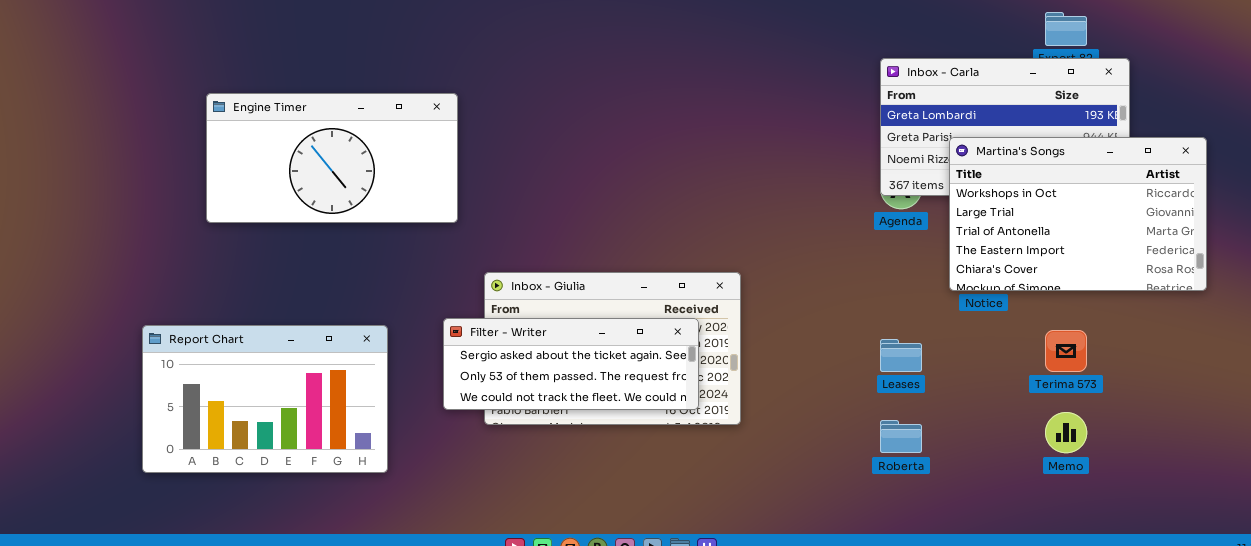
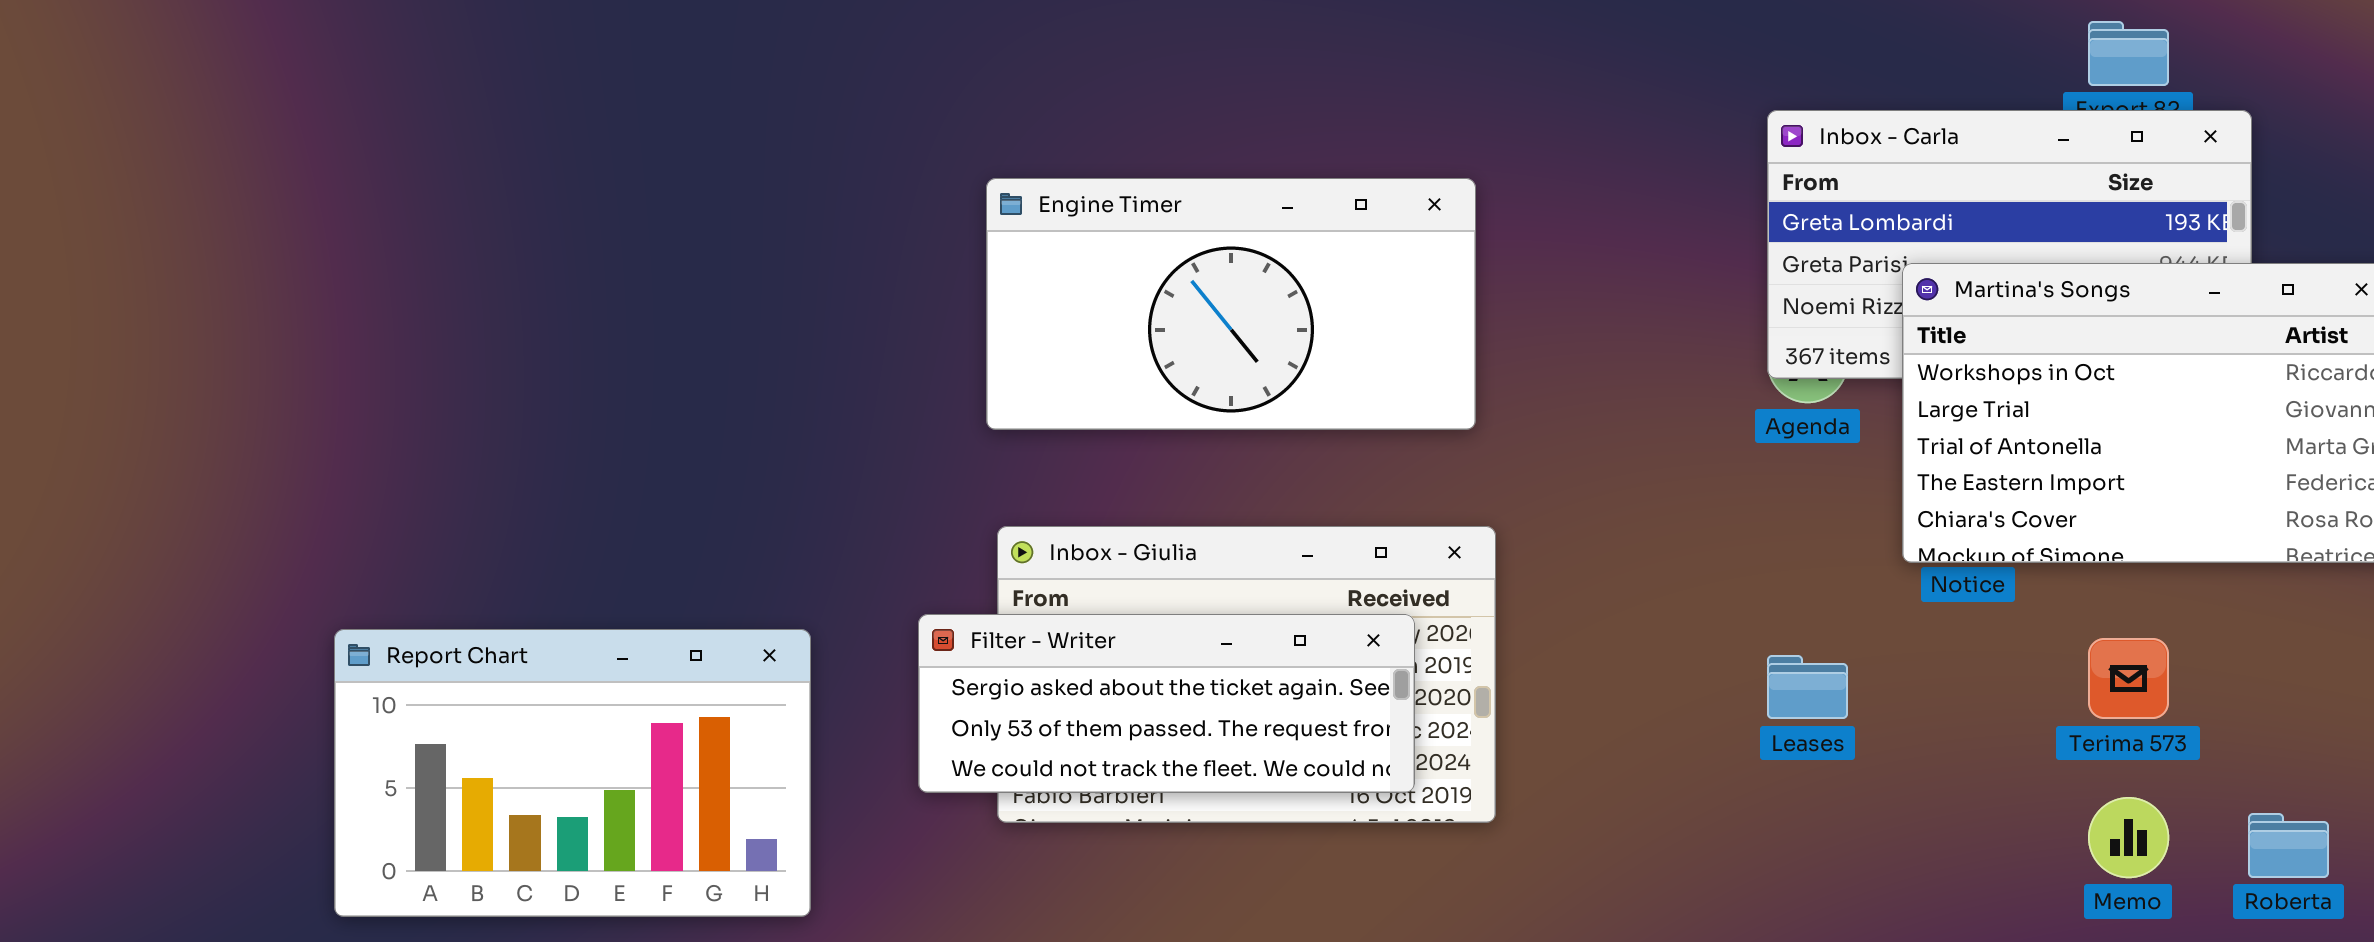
Engine Timer: [206,93,458,223] -> [986,178,1476,430], moved
Roberta: [880,420,922,453] -> [2248,813,2329,878], moved

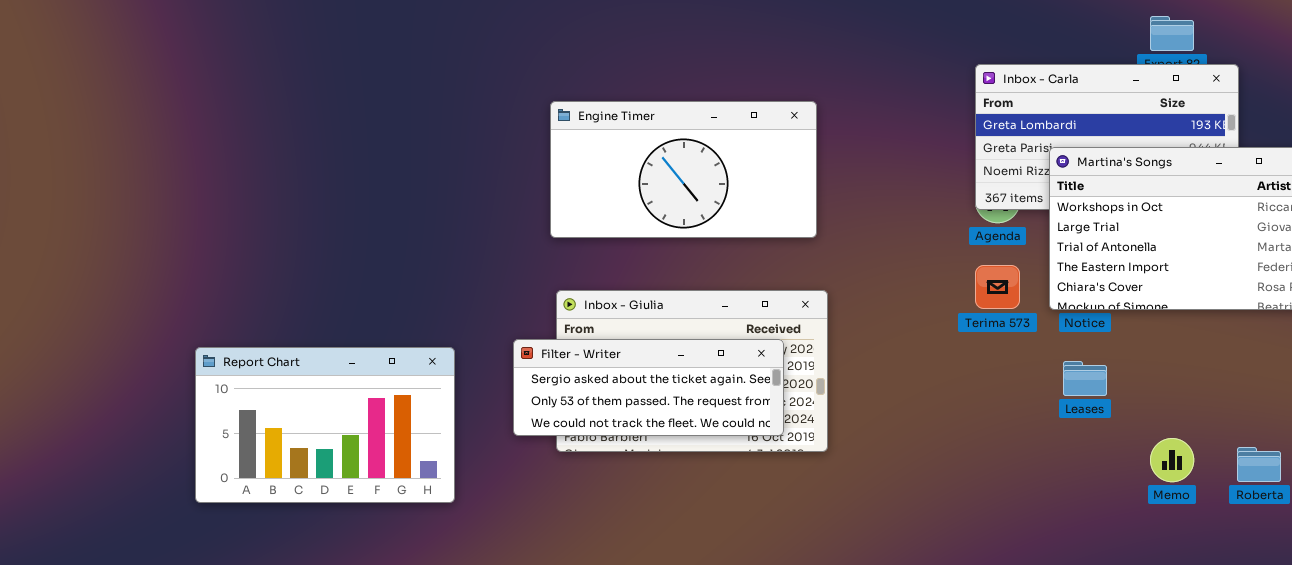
Terima 573: [2088,638,2169,719] -> [975,265,1020,309], moved
Leases: [1767,655,1848,719] -> [1063,361,1107,396], moved

